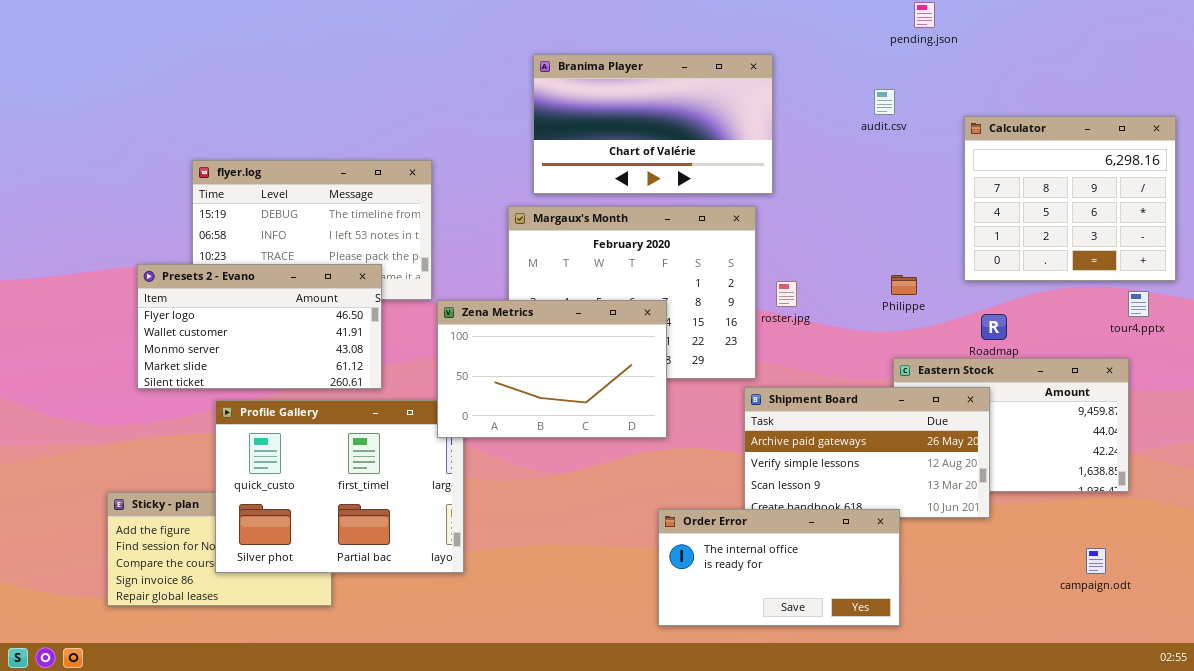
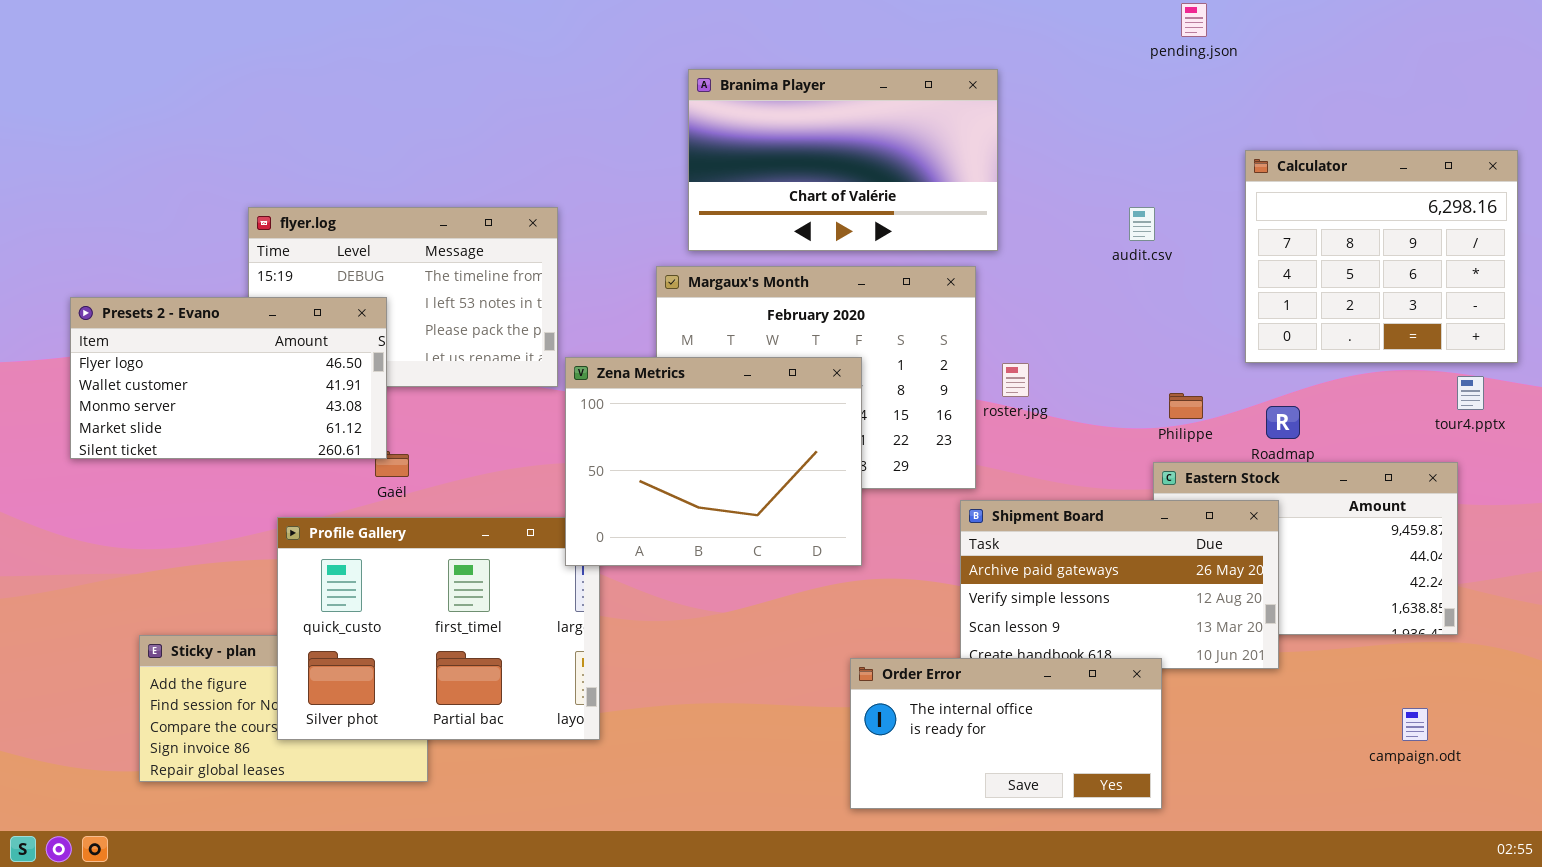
audit.csv: [874,89,895,115] -> [1129,207,1155,241], moved
Presets 2 - Evano: [137,264,382,389] -> [70,297,387,459], moved
Philippe: [891,275,917,295] -> [1169,393,1203,419], moved
Zena Metrics: [437,300,667,438] -> [565,357,862,566], resized

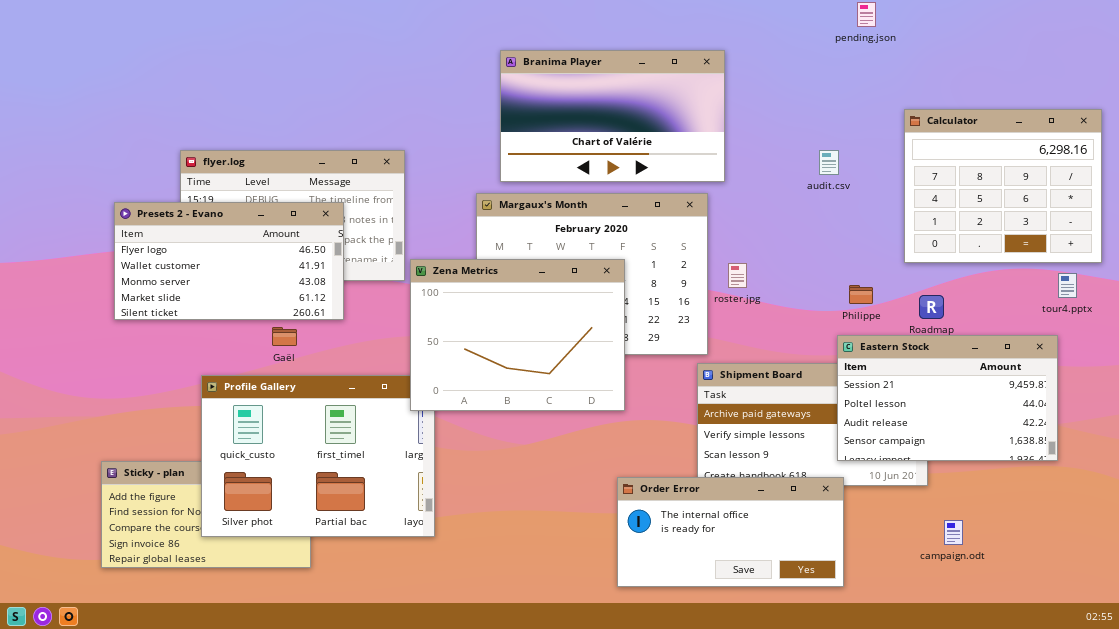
Presets 2 - Evano: [70,297,387,459] -> [114,202,344,320], moved
Eastern Stock: [1153,462,1458,635] -> [837,335,1058,461], raised
campaign.odt: [1402,708,1428,741] -> [944,520,963,545], moved

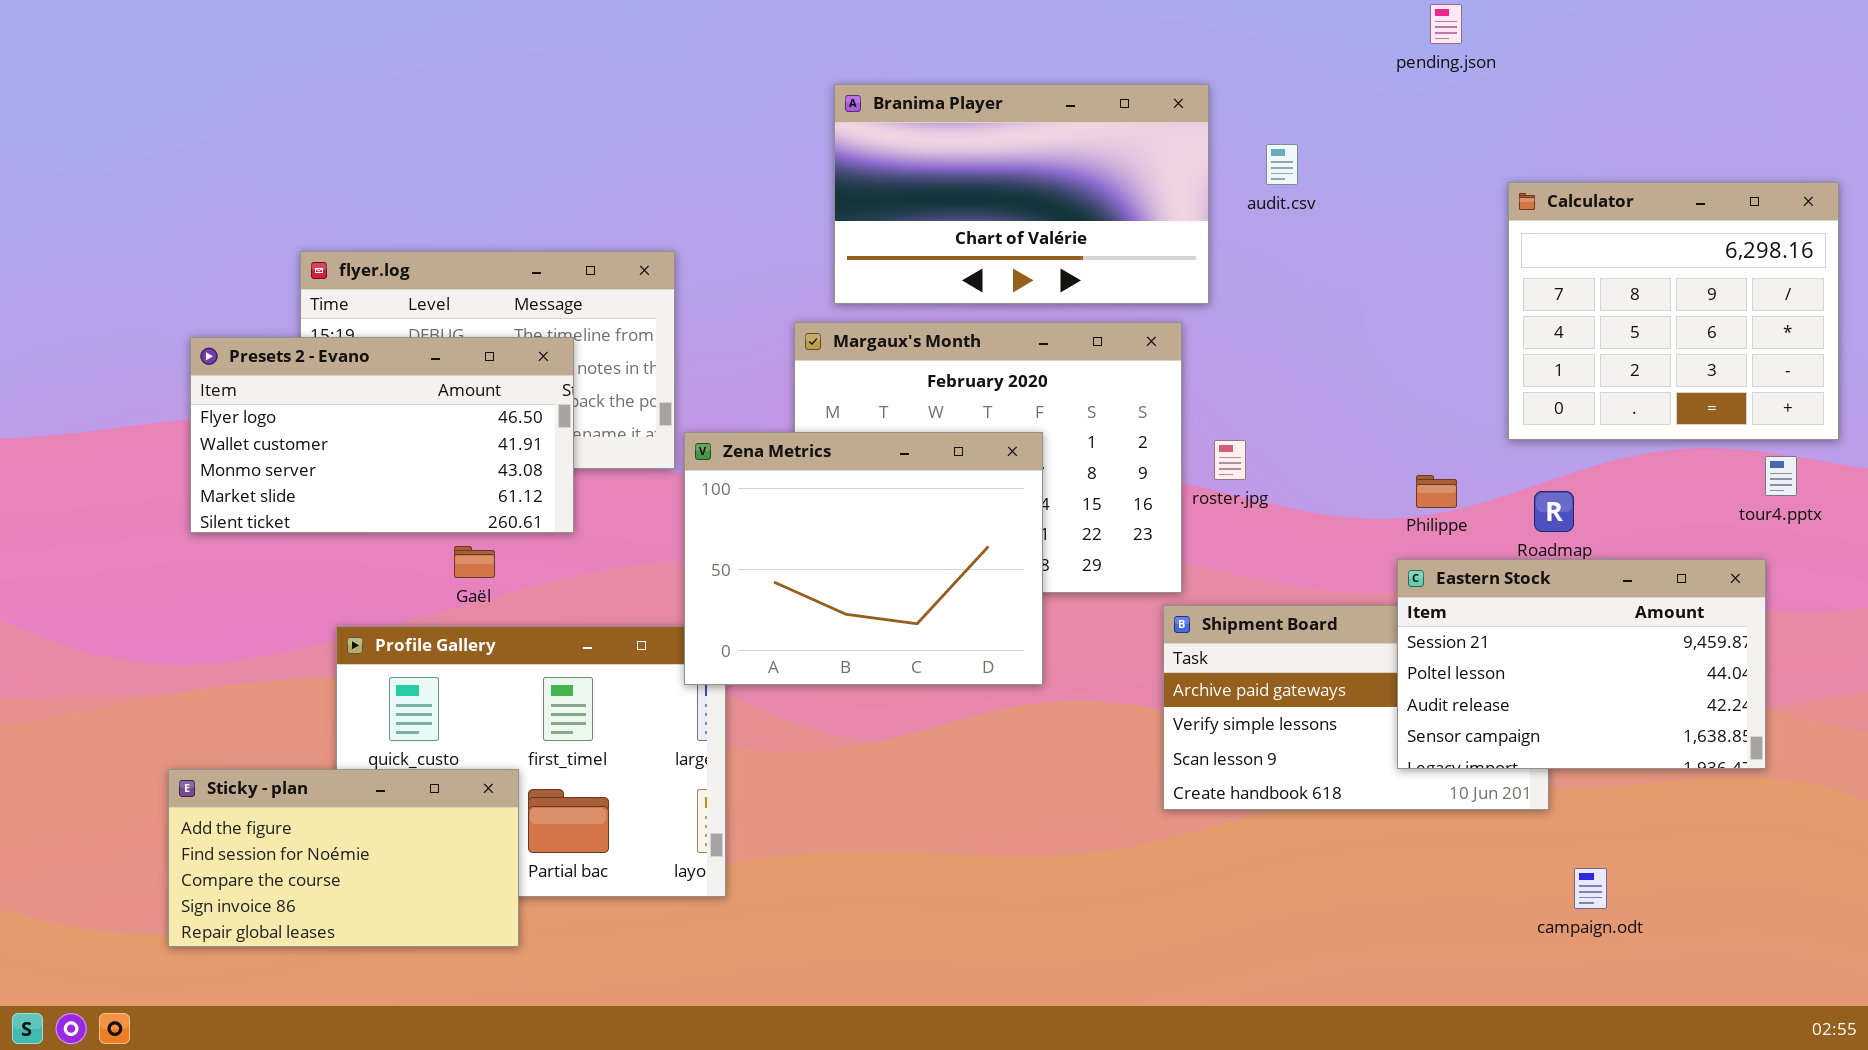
audit.csv: [819,150,839,175] -> [1266,144,1298,185], moved
Sticky - plan: [101,461,311,568] -> [168,769,519,947], raised
Order Error: [617,477,844,587] -> none, closed

